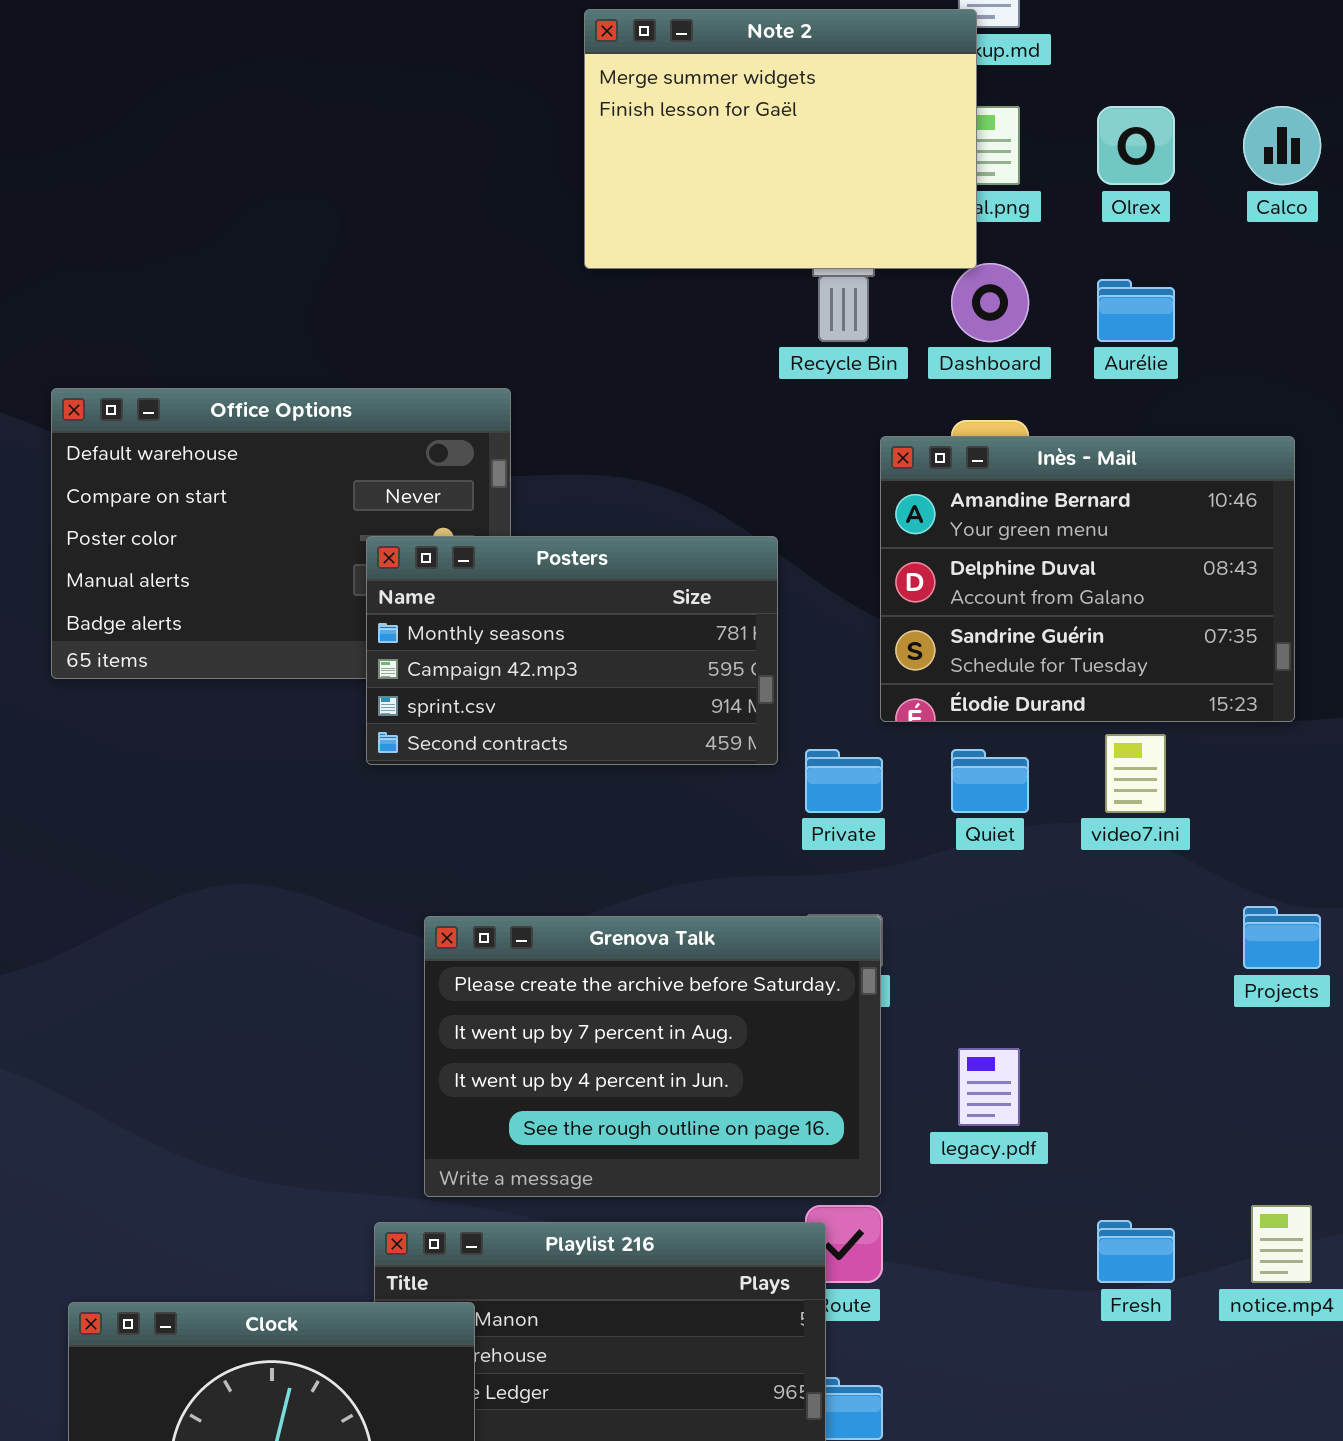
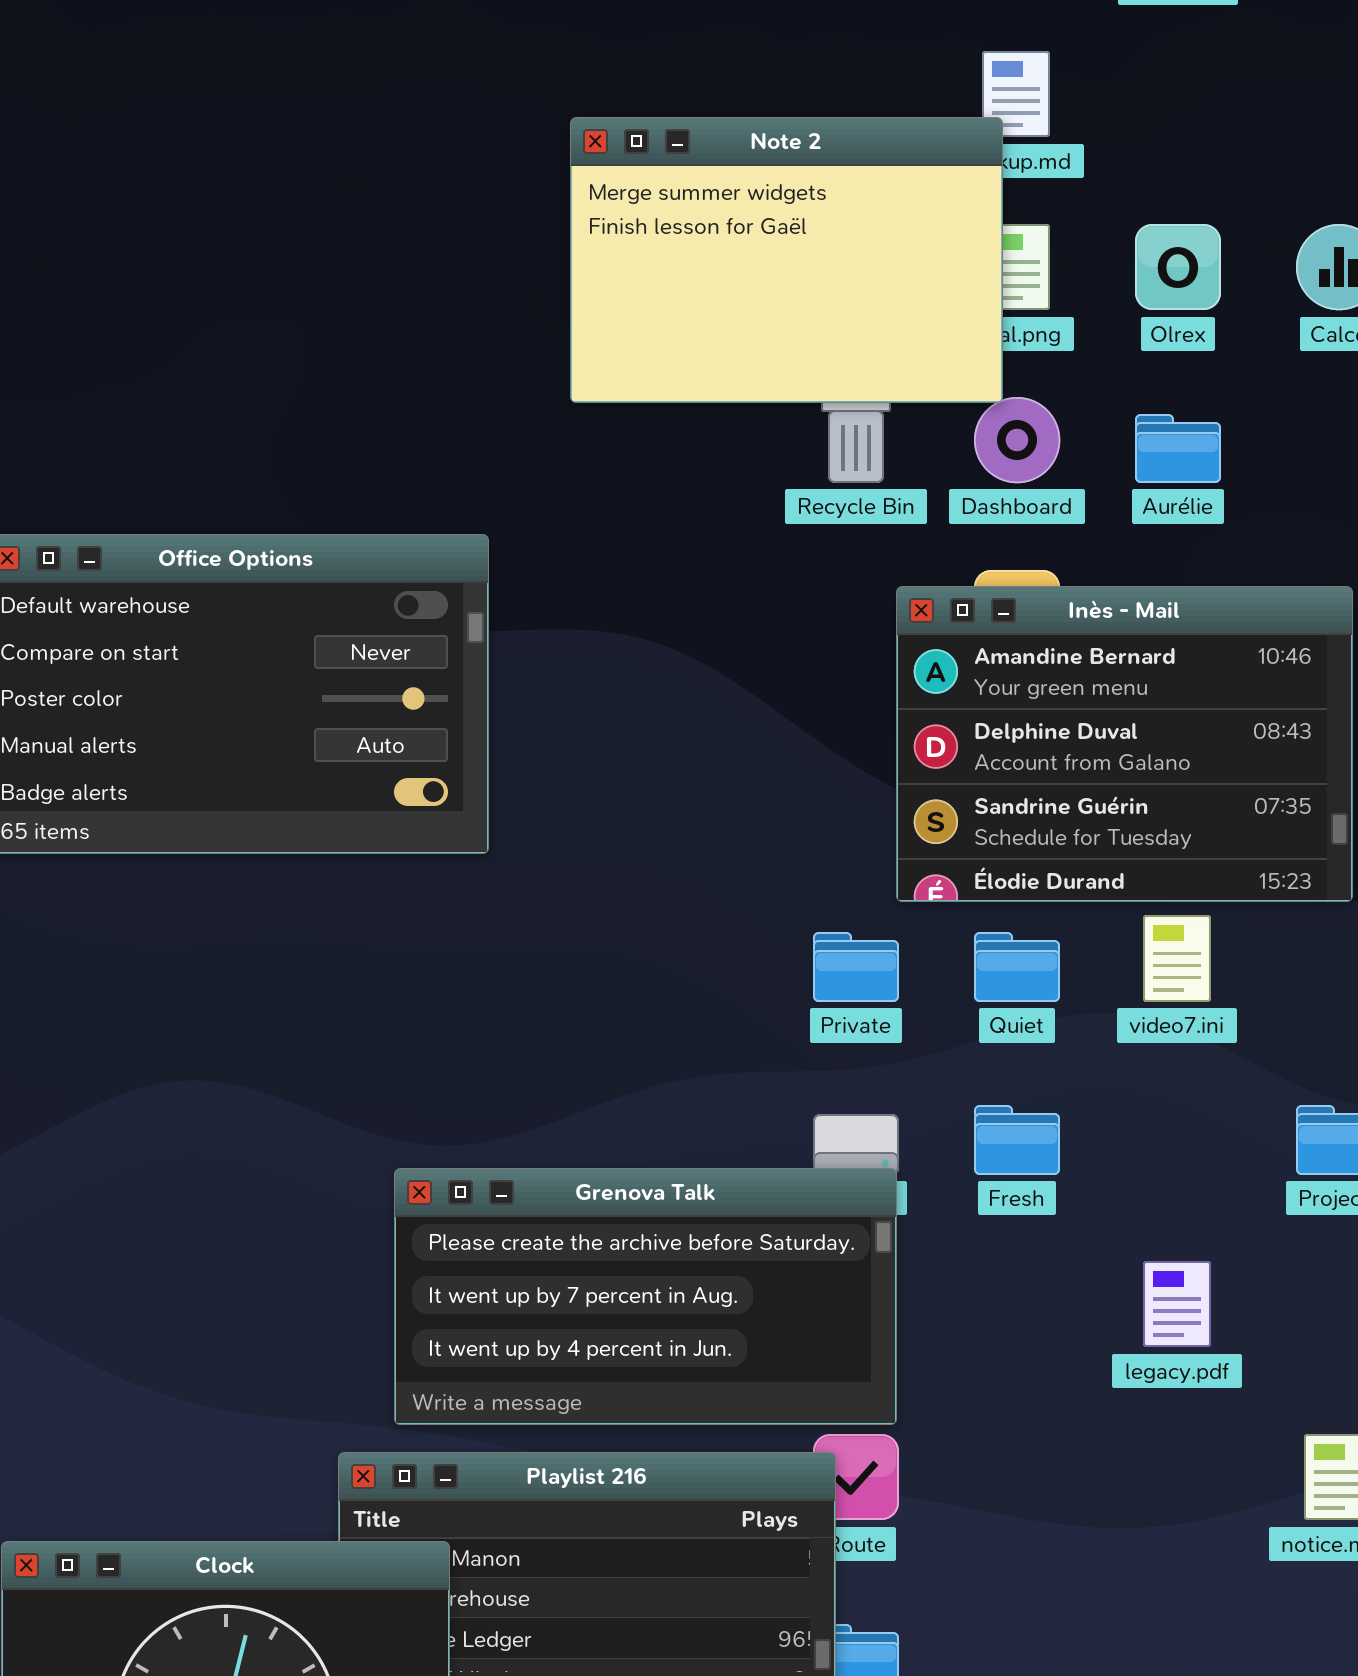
Posters: [366,536,778,765] -> none, closed
Grenova Talk: [424,916,881,1197] -> [394,1168,897,1425], resized
legacy.pdf: [958,1048,1020,1126] -> [1143,1261,1211,1347], moved
Fresh: [1097,1220,1175,1283] -> [974,1105,1060,1175], moved

